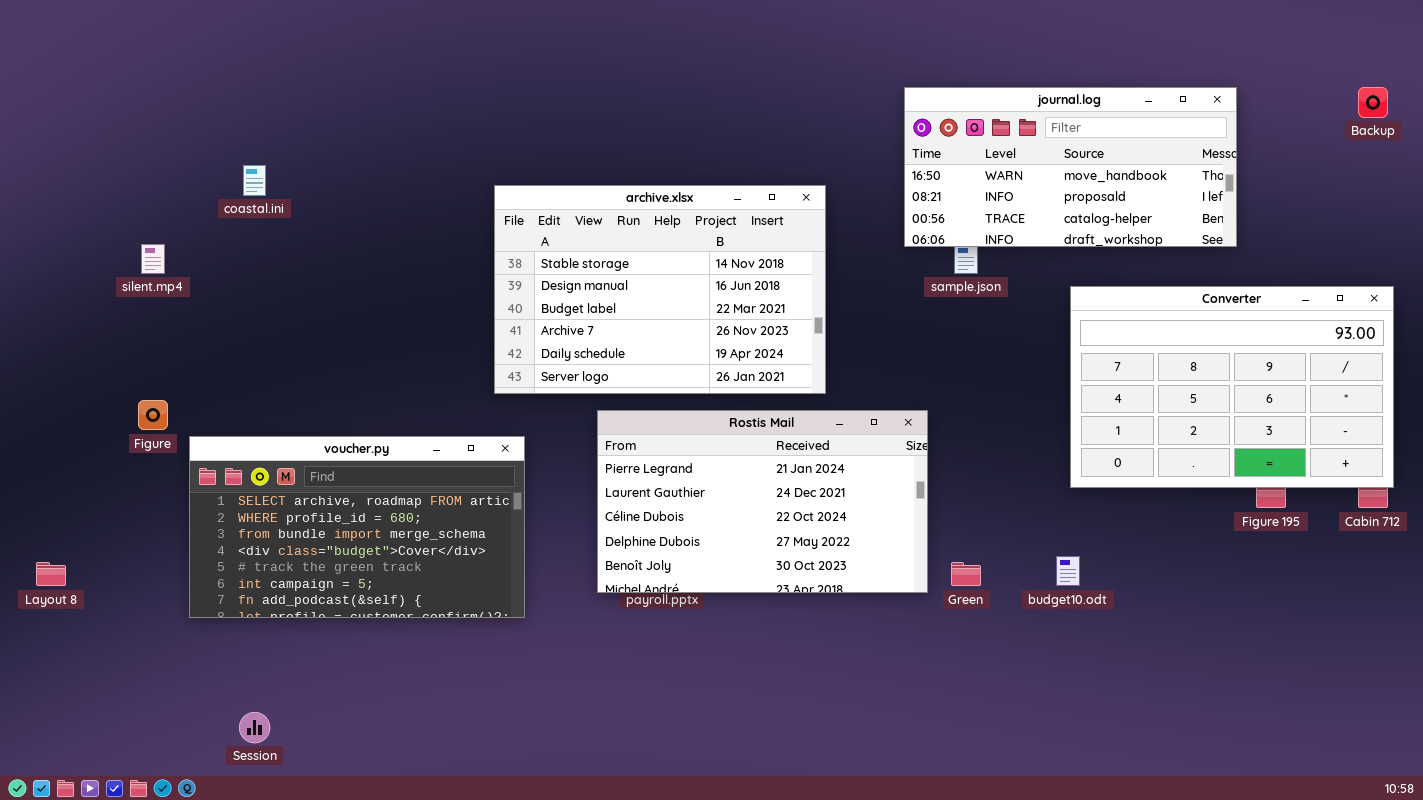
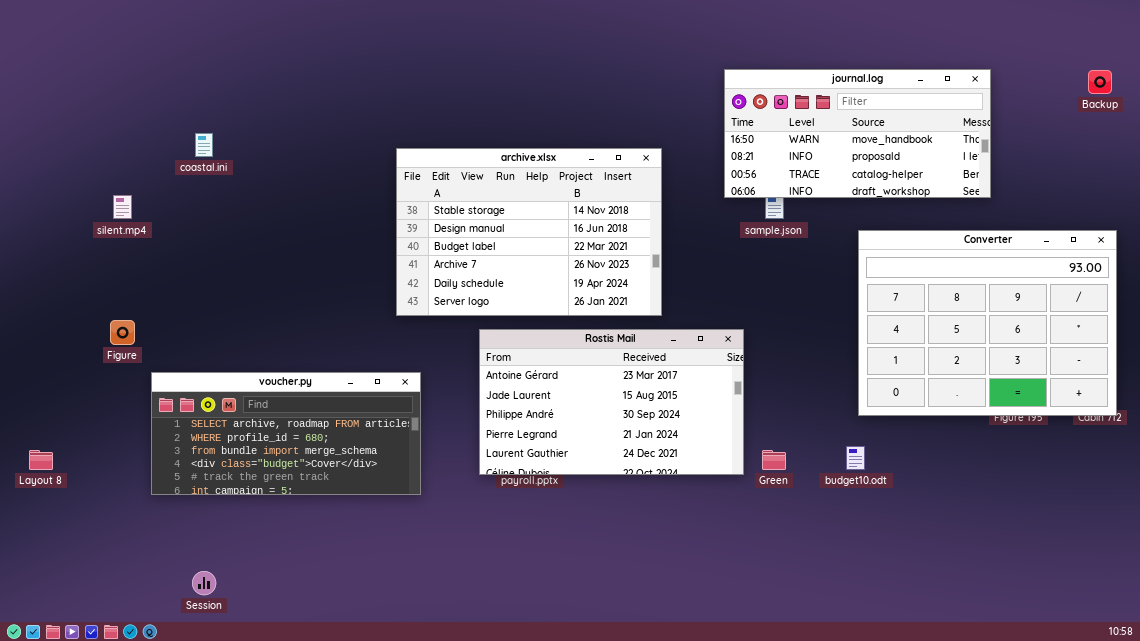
Converter: [1070,286,1394,488] -> [858,230,1117,416], resized
Rostis Mail: [597,410,928,593] -> [479,329,744,475], scrolled up 3 rows
voucher.py: [189,436,525,618] -> [151,372,421,495], resized

